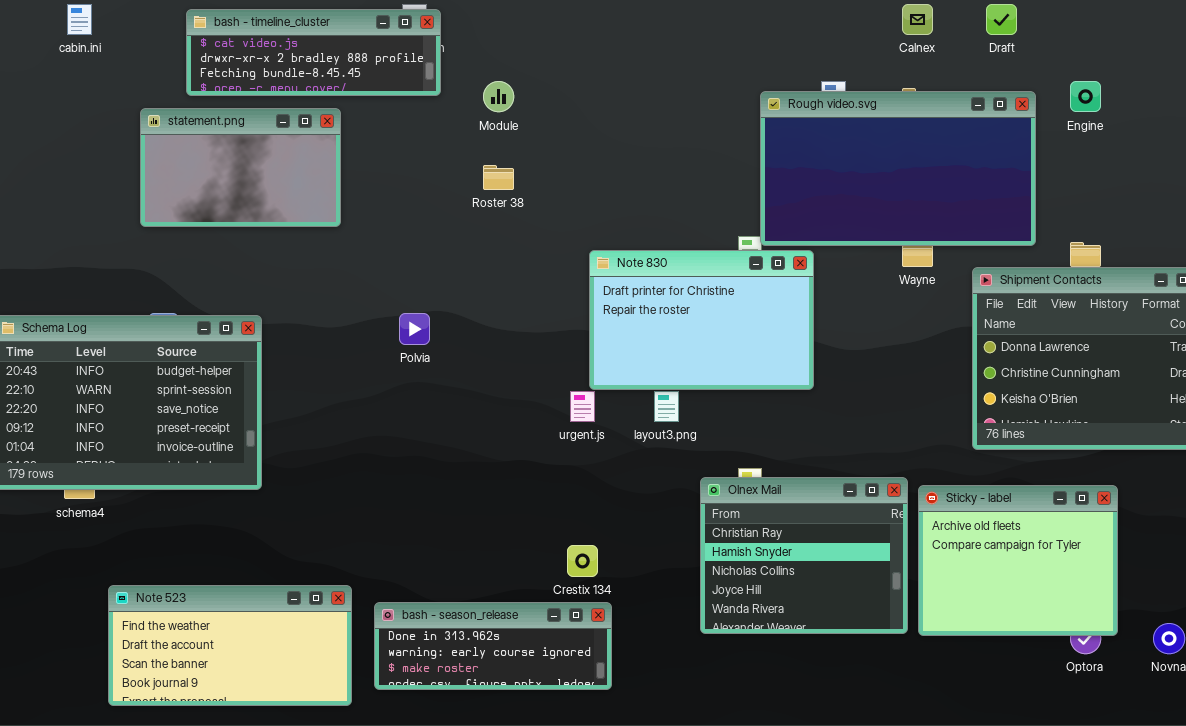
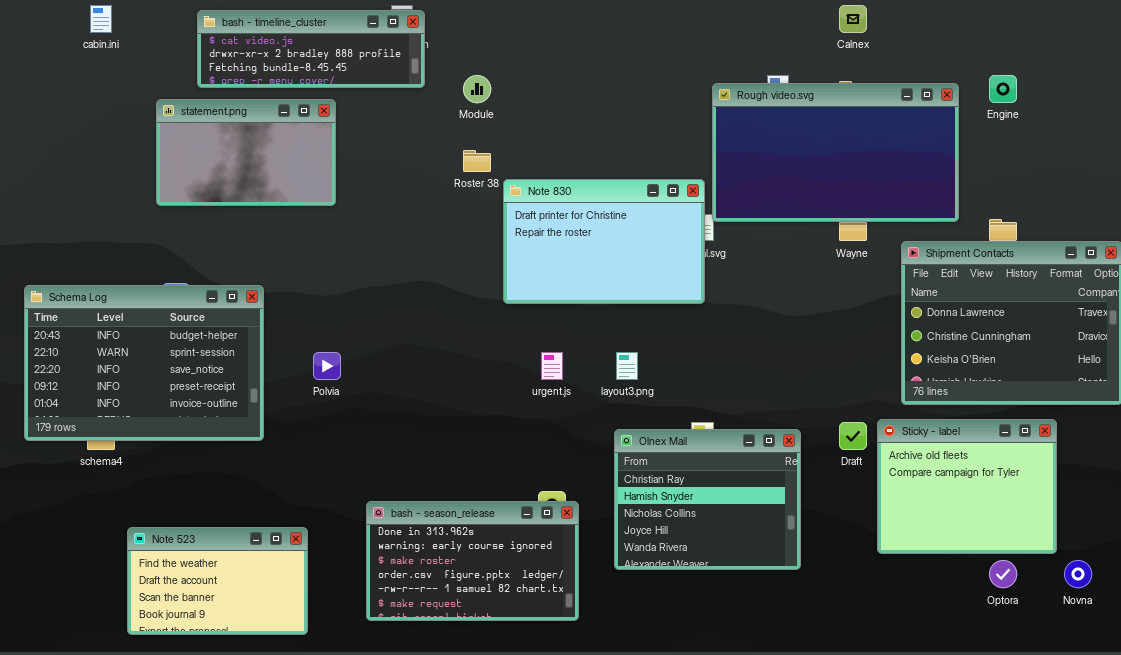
Draft: [986,4,1017,35] -> [839,422,867,450], moved
Note 830: [589,250,814,390] -> [503,179,705,304], moved
Polvia: [399,313,430,345] -> [313,352,341,380], moved
Olnex Mail: [700,477,908,634] -> [614,429,801,570], moved
Sticky - label: [918,485,1118,636] -> [877,419,1057,554], moved
Note 523: [108,585,352,706] -> [127,527,308,635], resized
bash - season_release: [374,602,612,690] -> [366,501,579,621], resized

